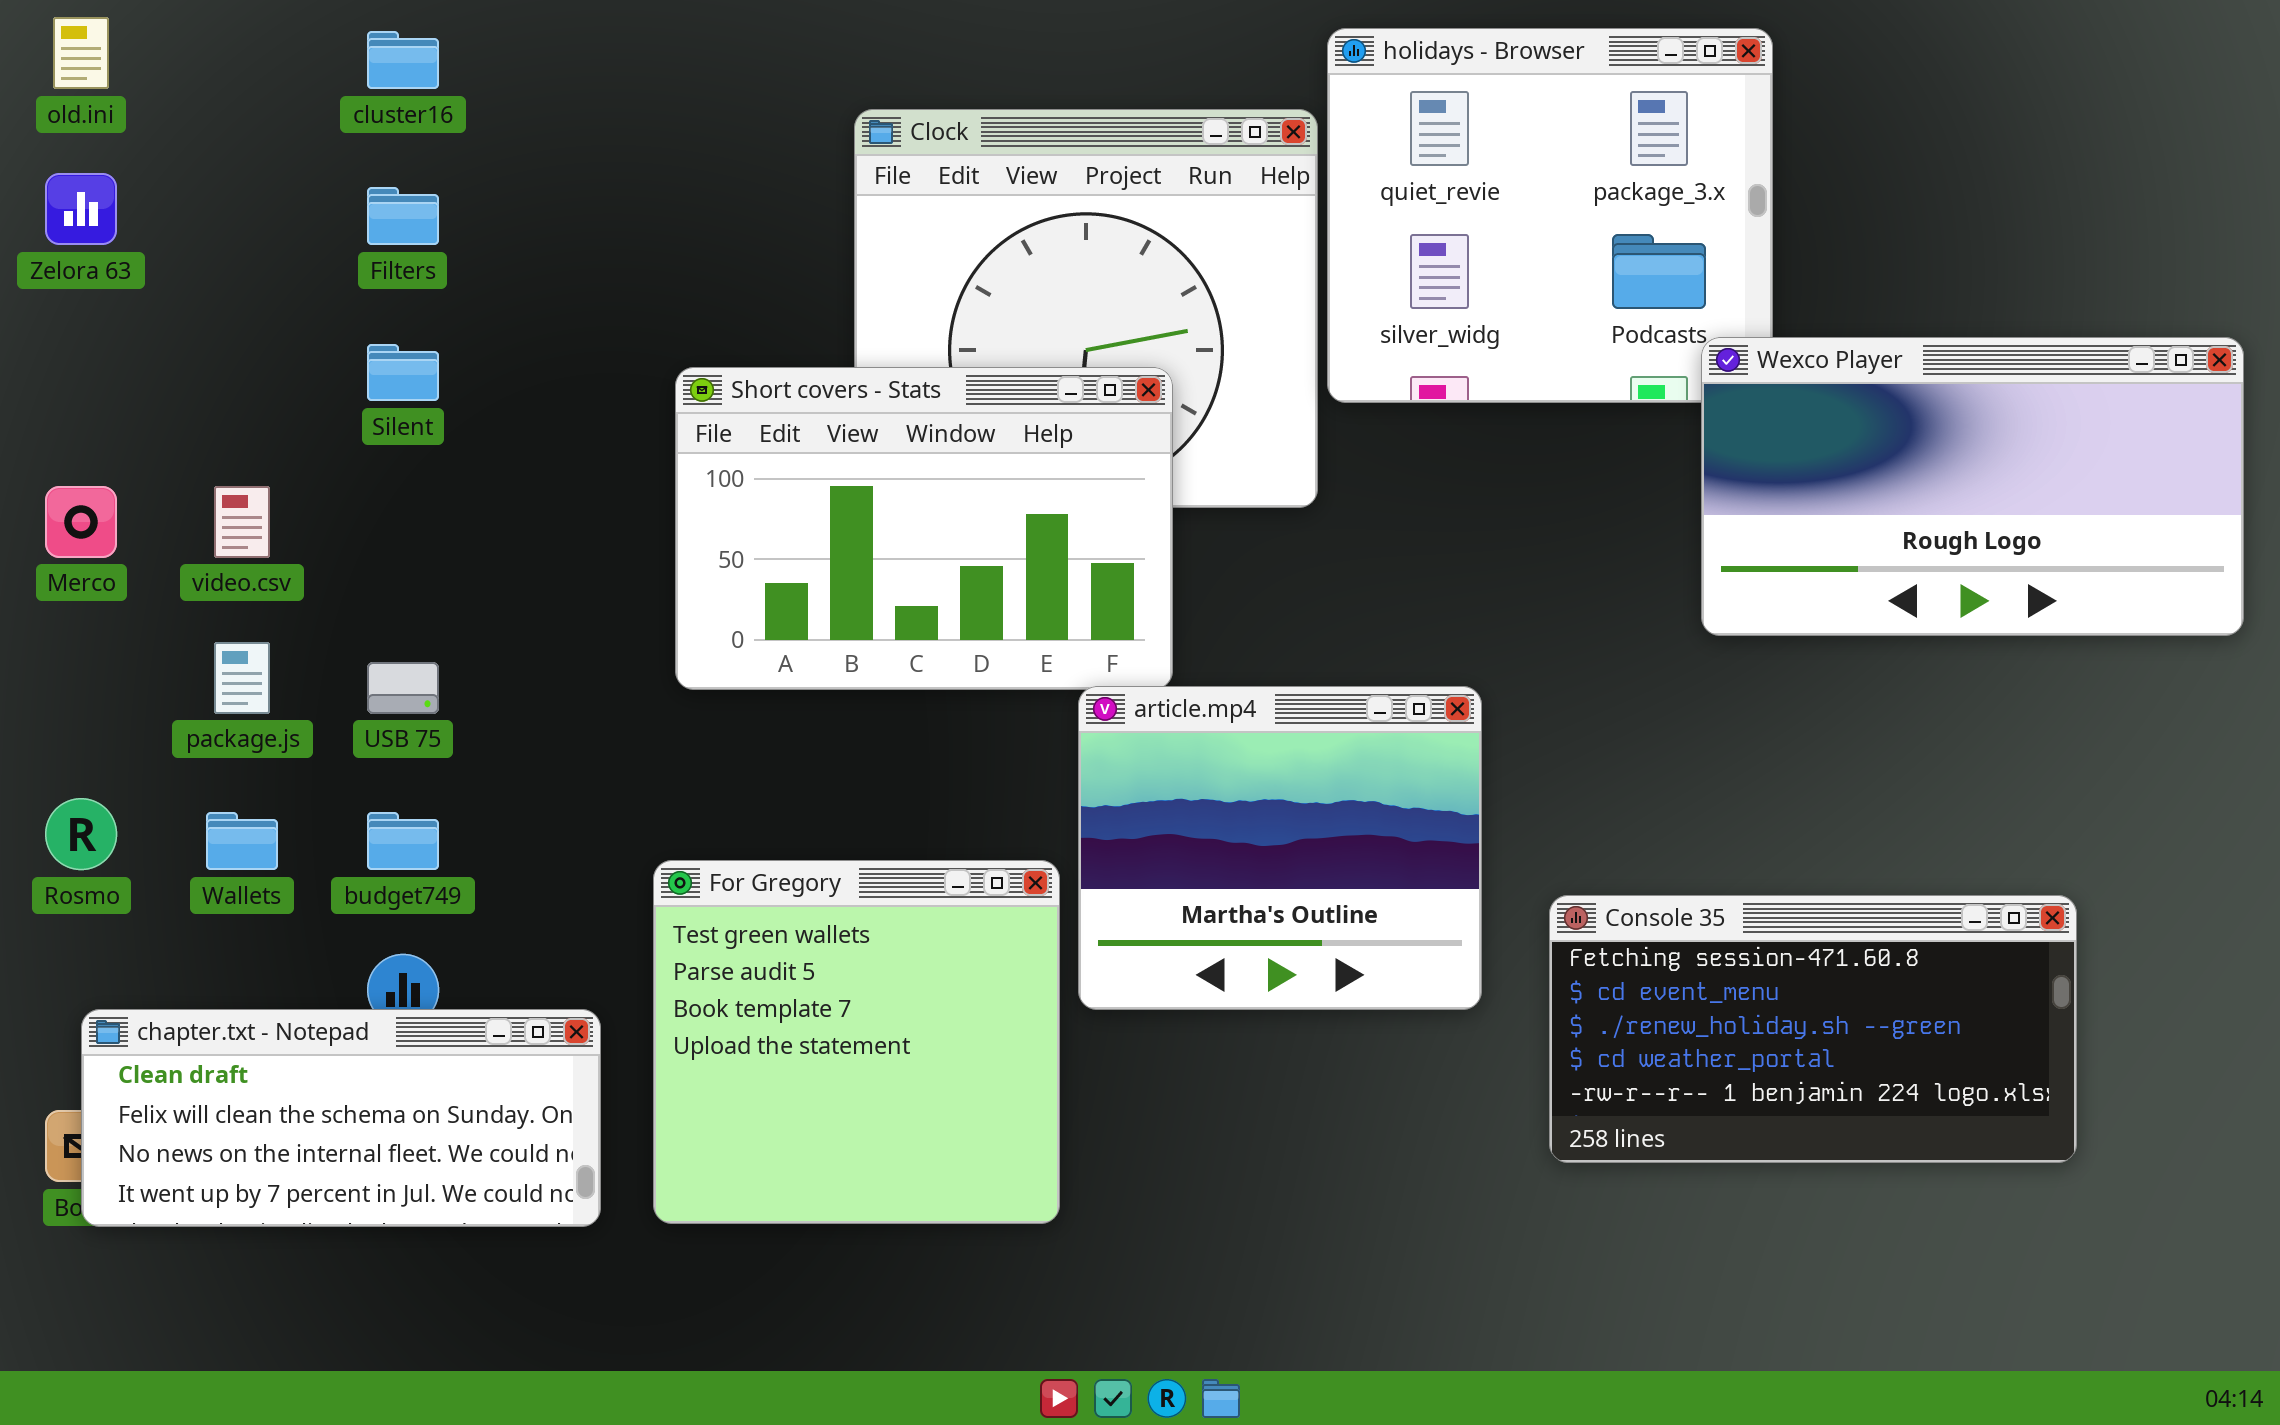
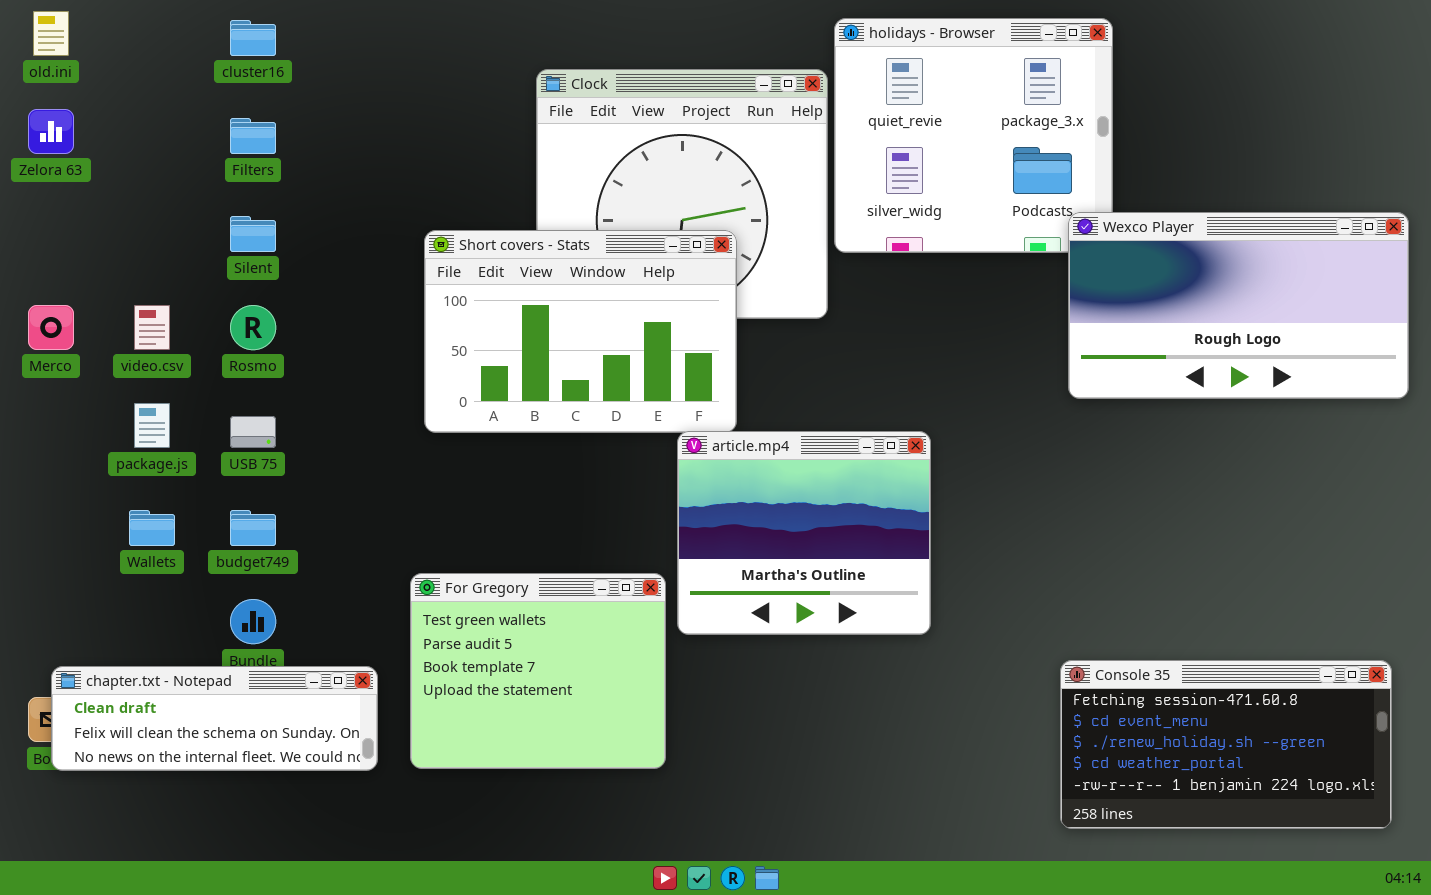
Rosmo: [45,798,117,870] -> [230,305,276,350], moved
For Gregory: [653,860,1060,1224] -> [410,573,666,769], resized
Console 35: [1549,895,2077,1163] -> [1060,660,1392,829], moved
chapter.txt - Notepad: [81,1009,601,1227] -> [51,666,378,771], resized

